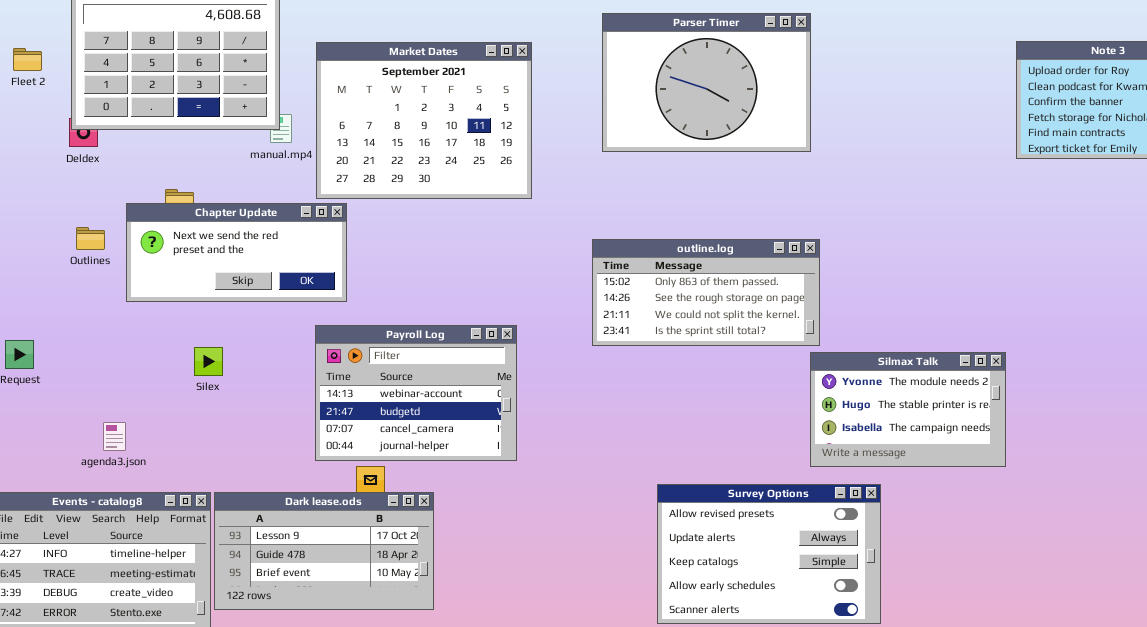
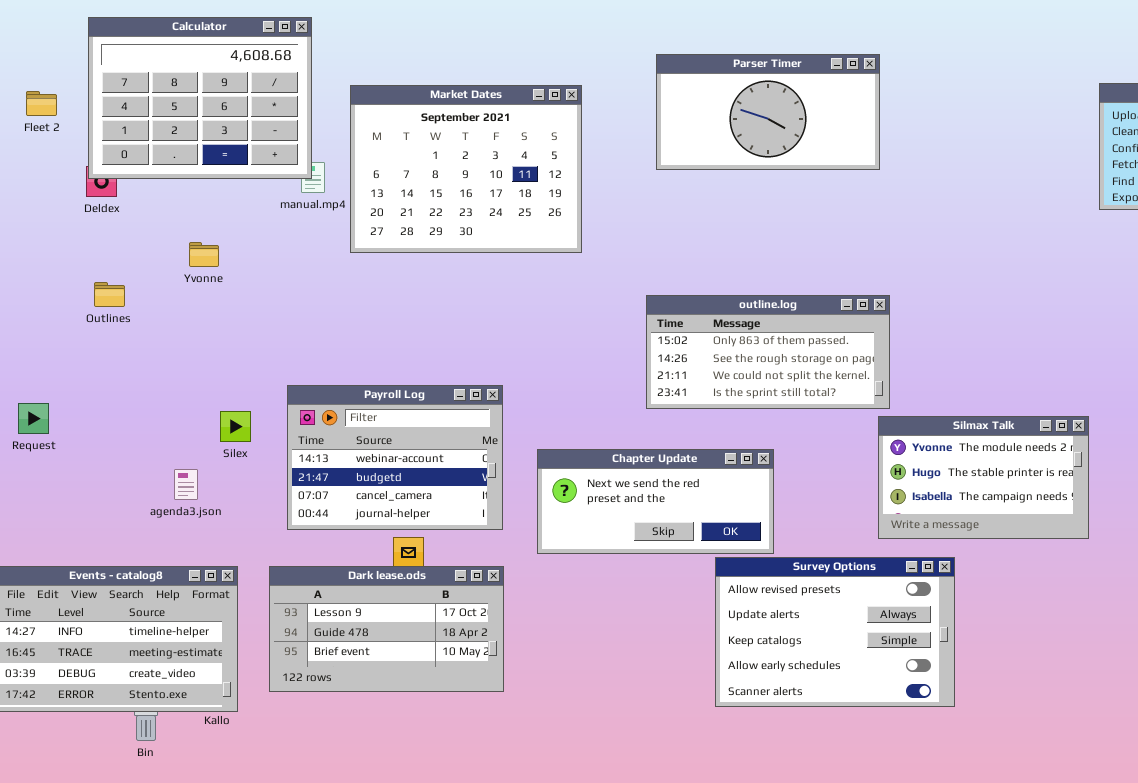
Parser Timer: [602,13,811,152] -> [656,54,880,170], resized
Chapter Update: [126,203,347,302] -> [537,449,774,554], moved
Payroll Log: [315,325,517,461] -> [287,385,503,530], moved
agenda3.json: [103,422,126,451] -> [174,469,198,500], moved
Dark lease.ods: [214,492,434,610] -> [269,566,504,692], moved

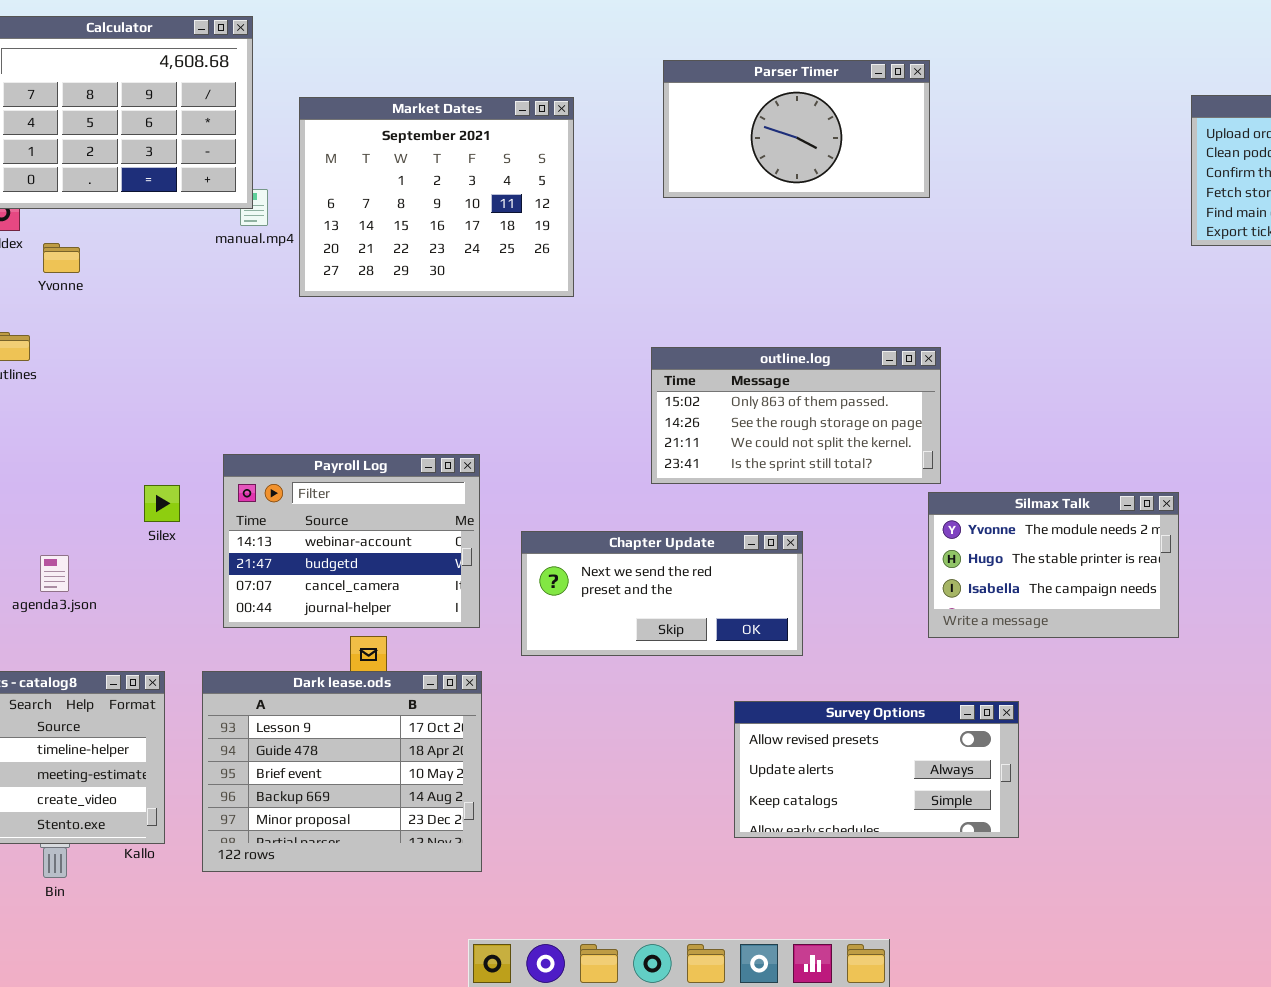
Yvonne: [189,242,219,267] -> [43,243,80,273], moved
agenda3.json: [174,469,198,500] -> [40,555,69,592], moved
Survey Options: [715,557,955,707] -> [734,701,1019,838], resized
Dark lease.ods: [269,566,504,692] -> [202,671,482,872], resized

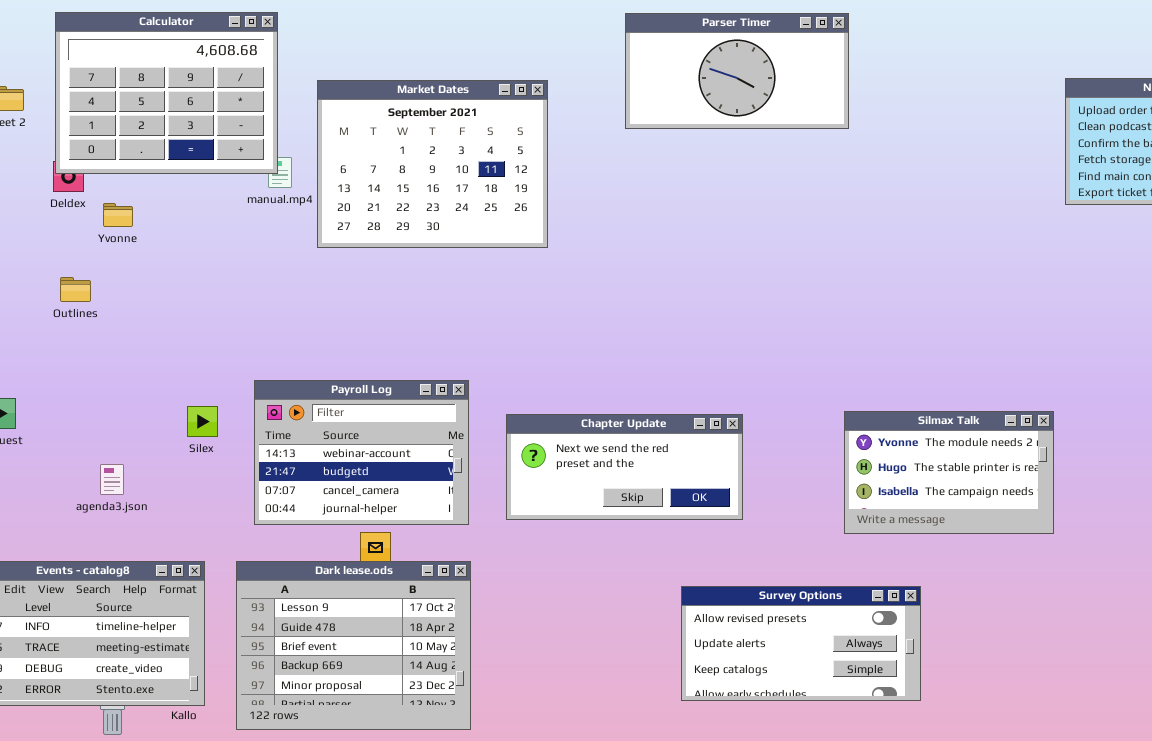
Parser Timer: [663,60,930,198] -> [625,13,849,129], moved
outline.log: [651,347,941,484] -> none, closed
Chapter Update: [521,531,803,656] -> [506,414,743,520], moved

